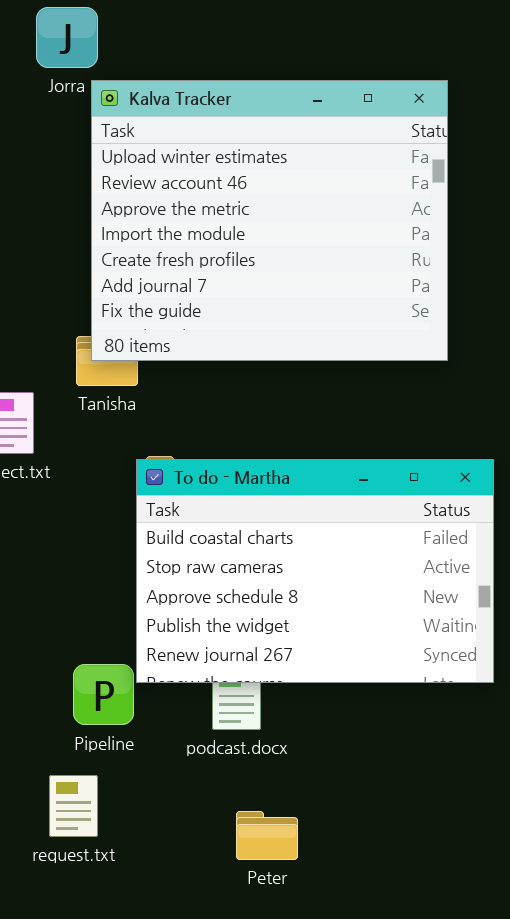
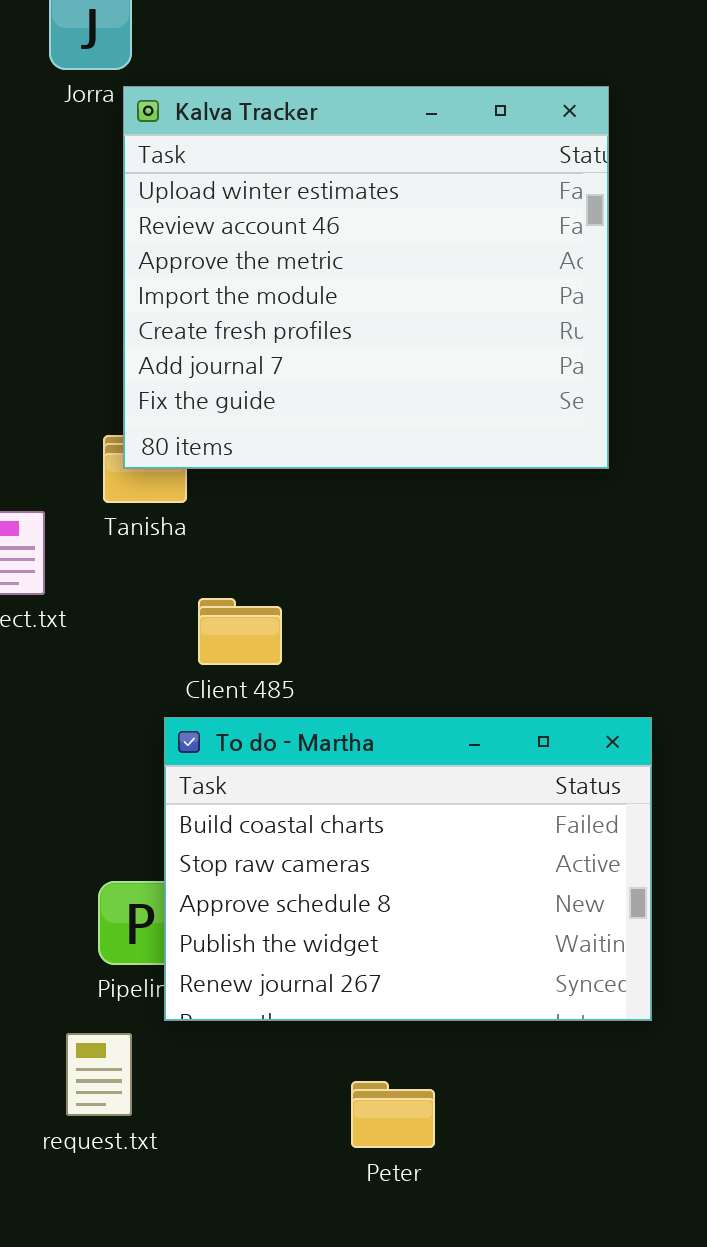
To do - Martha: [136,459,494,683] -> [164,717,652,1021], moved
Peter: [236,811,298,860] -> [351,1081,435,1148], moved

